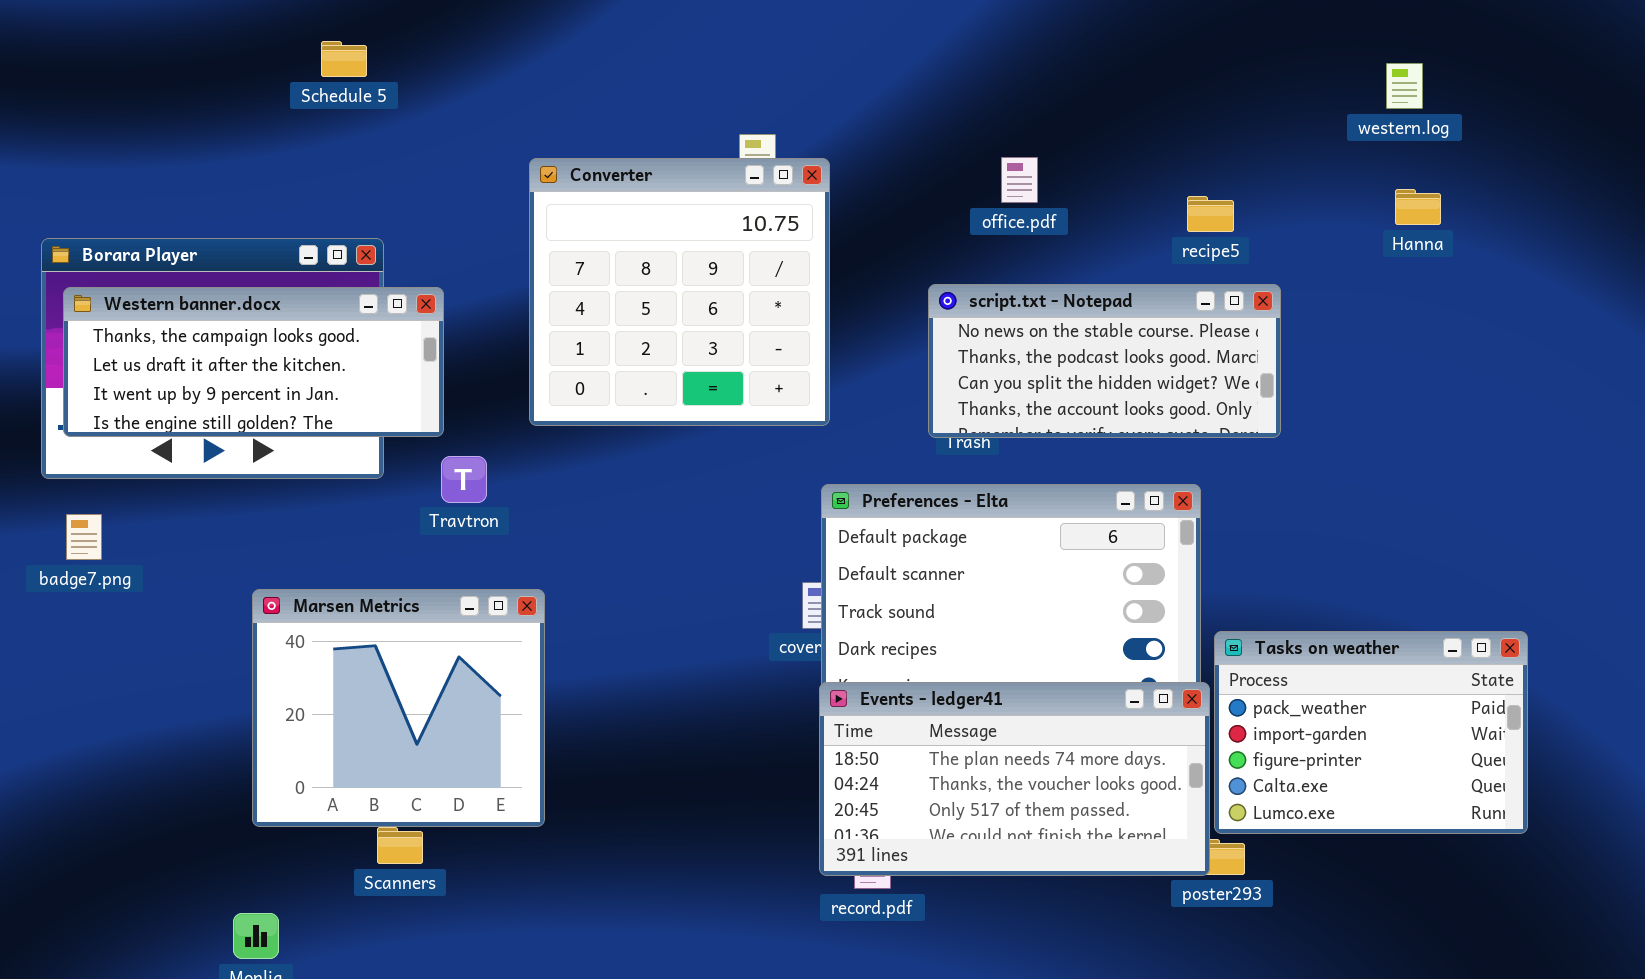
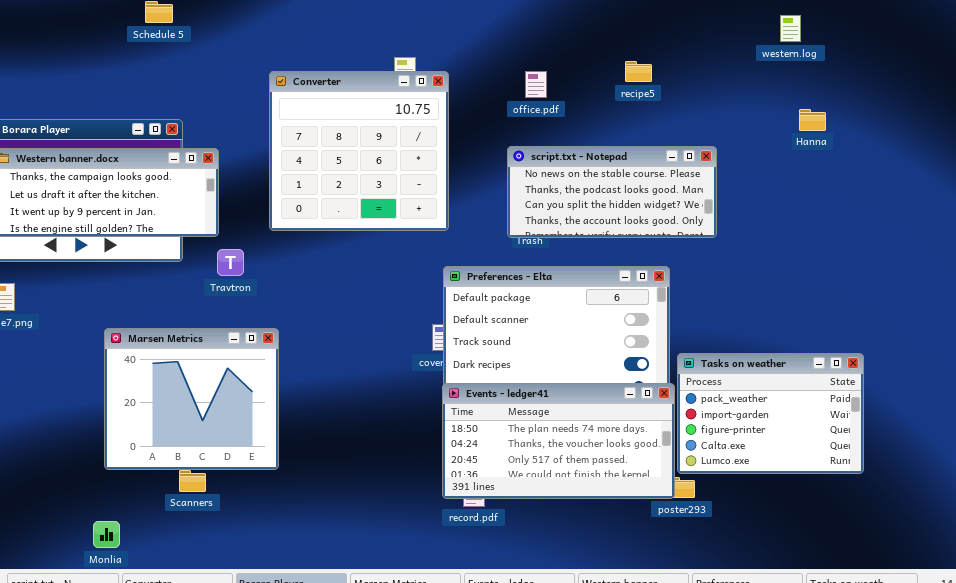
office.pdf: [1001,157,1038,203] -> [525,71,547,98], moved
Hanna: [1395,189,1441,225] -> [799,109,826,131], moved
recipe5: [1187,196,1234,232] -> [625,61,652,82], moved

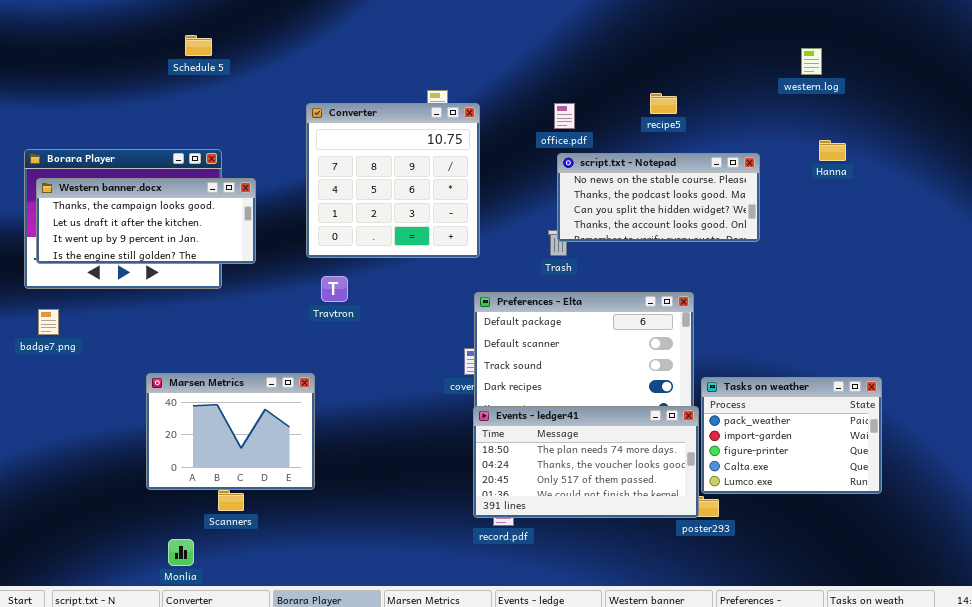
script.txt - Notepad: [507,146,717,238] -> [557,153,760,242], moved
Travtron: [217,249,244,276] -> [321,276,348,302], moved
Marsen Metrics: [104,328,279,470] -> [146,373,315,490], resized
Monlia: [93,521,120,548] -> [168,539,194,566], moved

